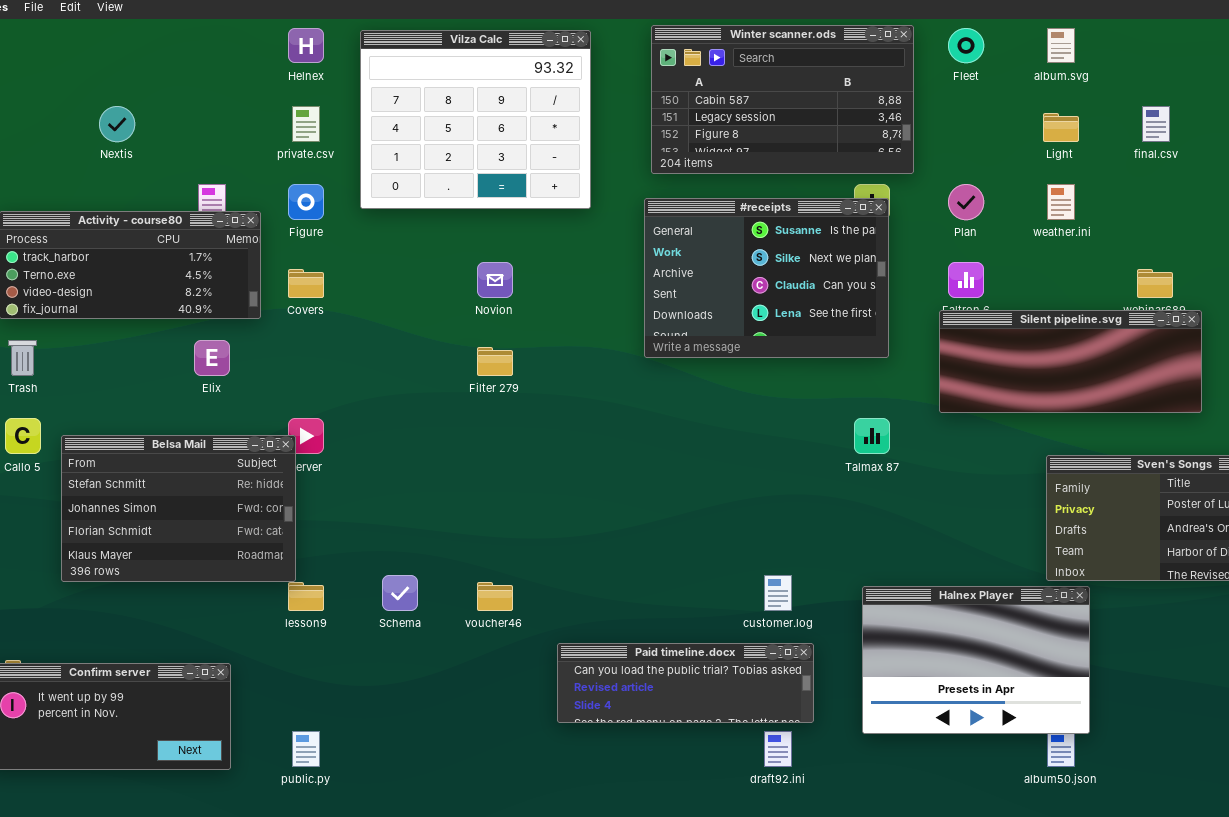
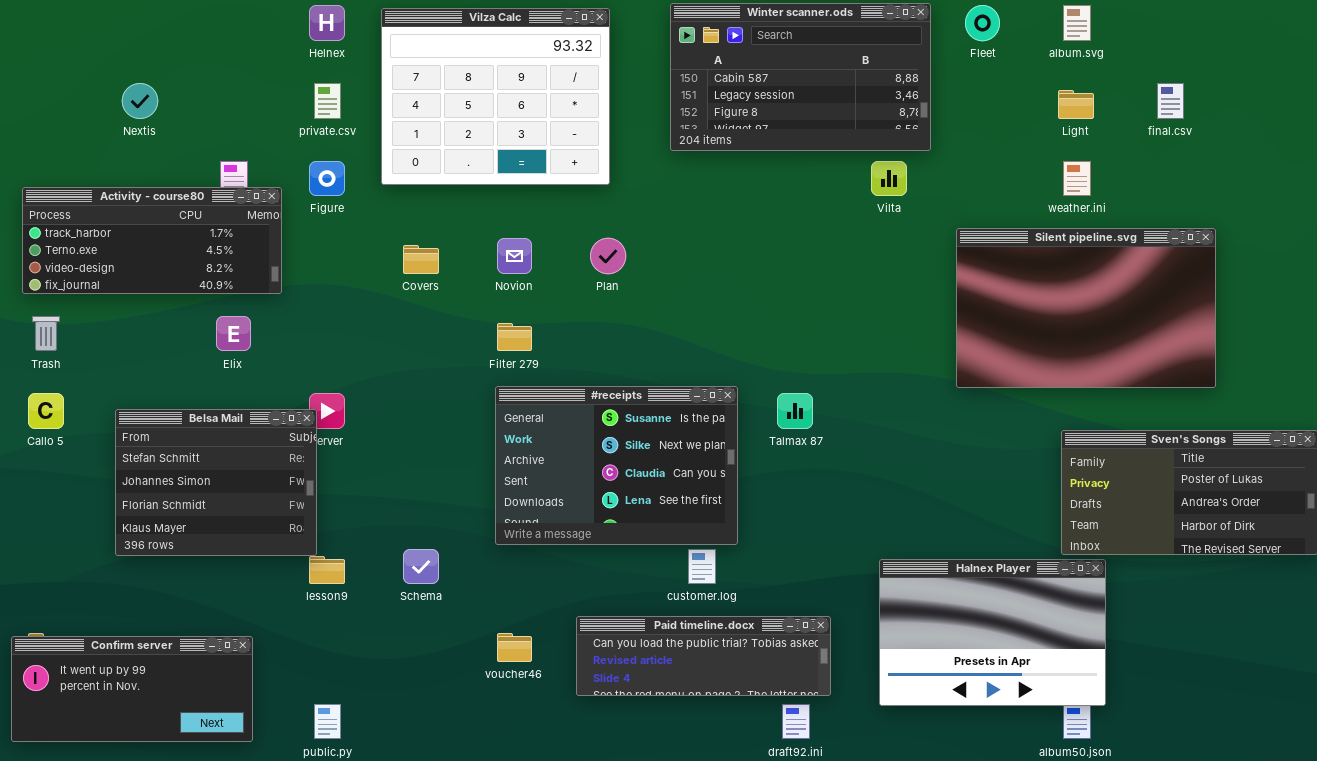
Plan: [948,184,984,220] -> [590,238,626,274], moved
#receipts: [644,198,889,358] -> [495,386,738,545], moved
Covers: [288,269,324,298] -> [403,245,439,274], moved
Silent pipeline.svg: [939,310,1202,413] -> [956,228,1216,388], resized
Talmax 87: [854,418,890,454] -> [777,393,813,429], moved
Belsa Mail: [61,435,296,582] -> [115,409,317,556], resized
customer.log: [764,575,792,611] -> [688,549,716,584], moved
voucher46: [477,582,513,611] -> [497,633,532,662], moved

